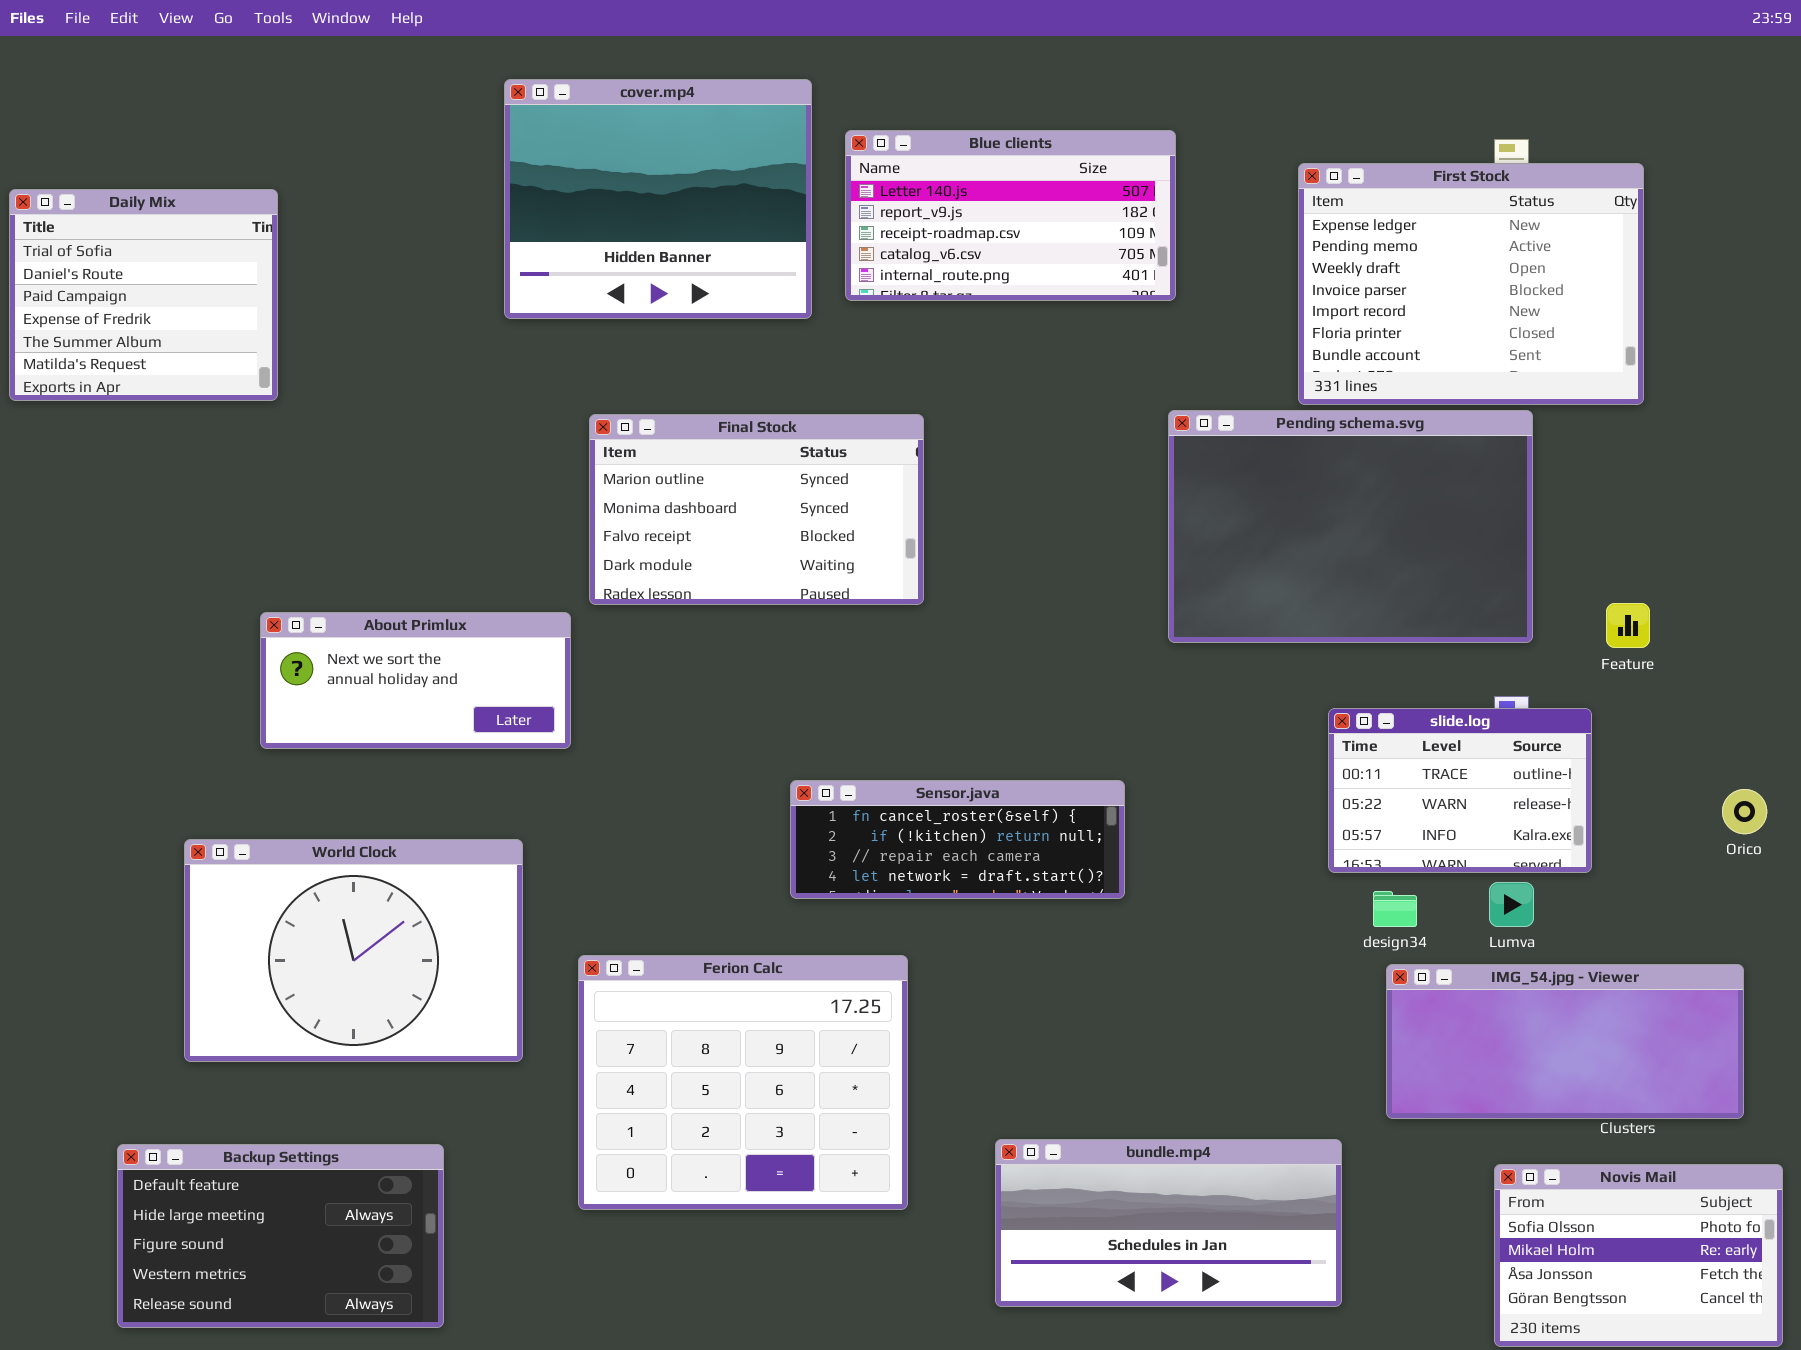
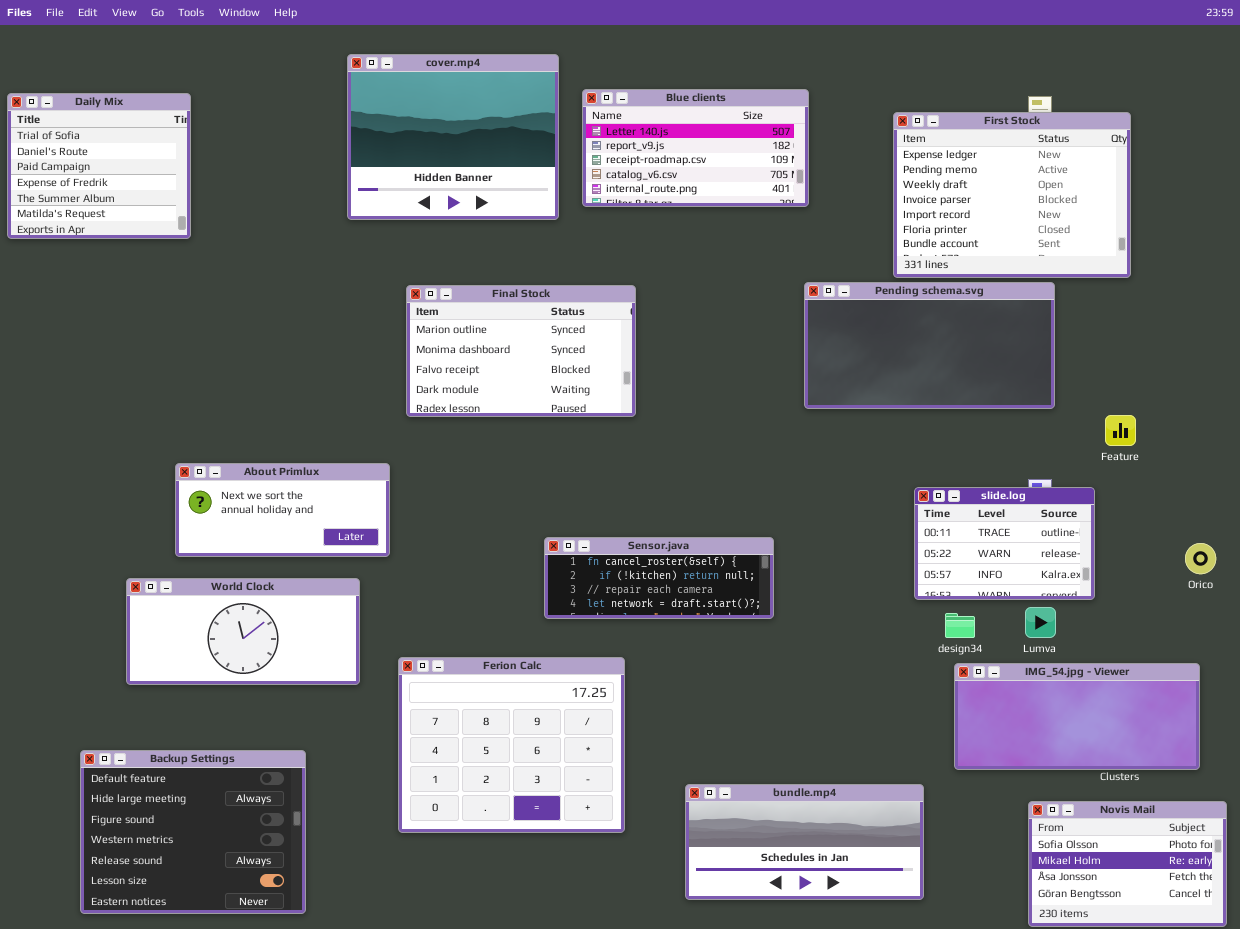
Daily Mix: [9,189,278,401] -> [7,93,191,239], moved
Pending schema.svg: [1168,410,1533,643] -> [804,282,1055,409], resized
About Primlux: [260,612,571,749] -> [175,463,390,557], moved
World Clock: [184,839,523,1062] -> [126,578,360,685], resized
Backup Settings: [117,1144,444,1328] -> [80,750,306,914], resized

